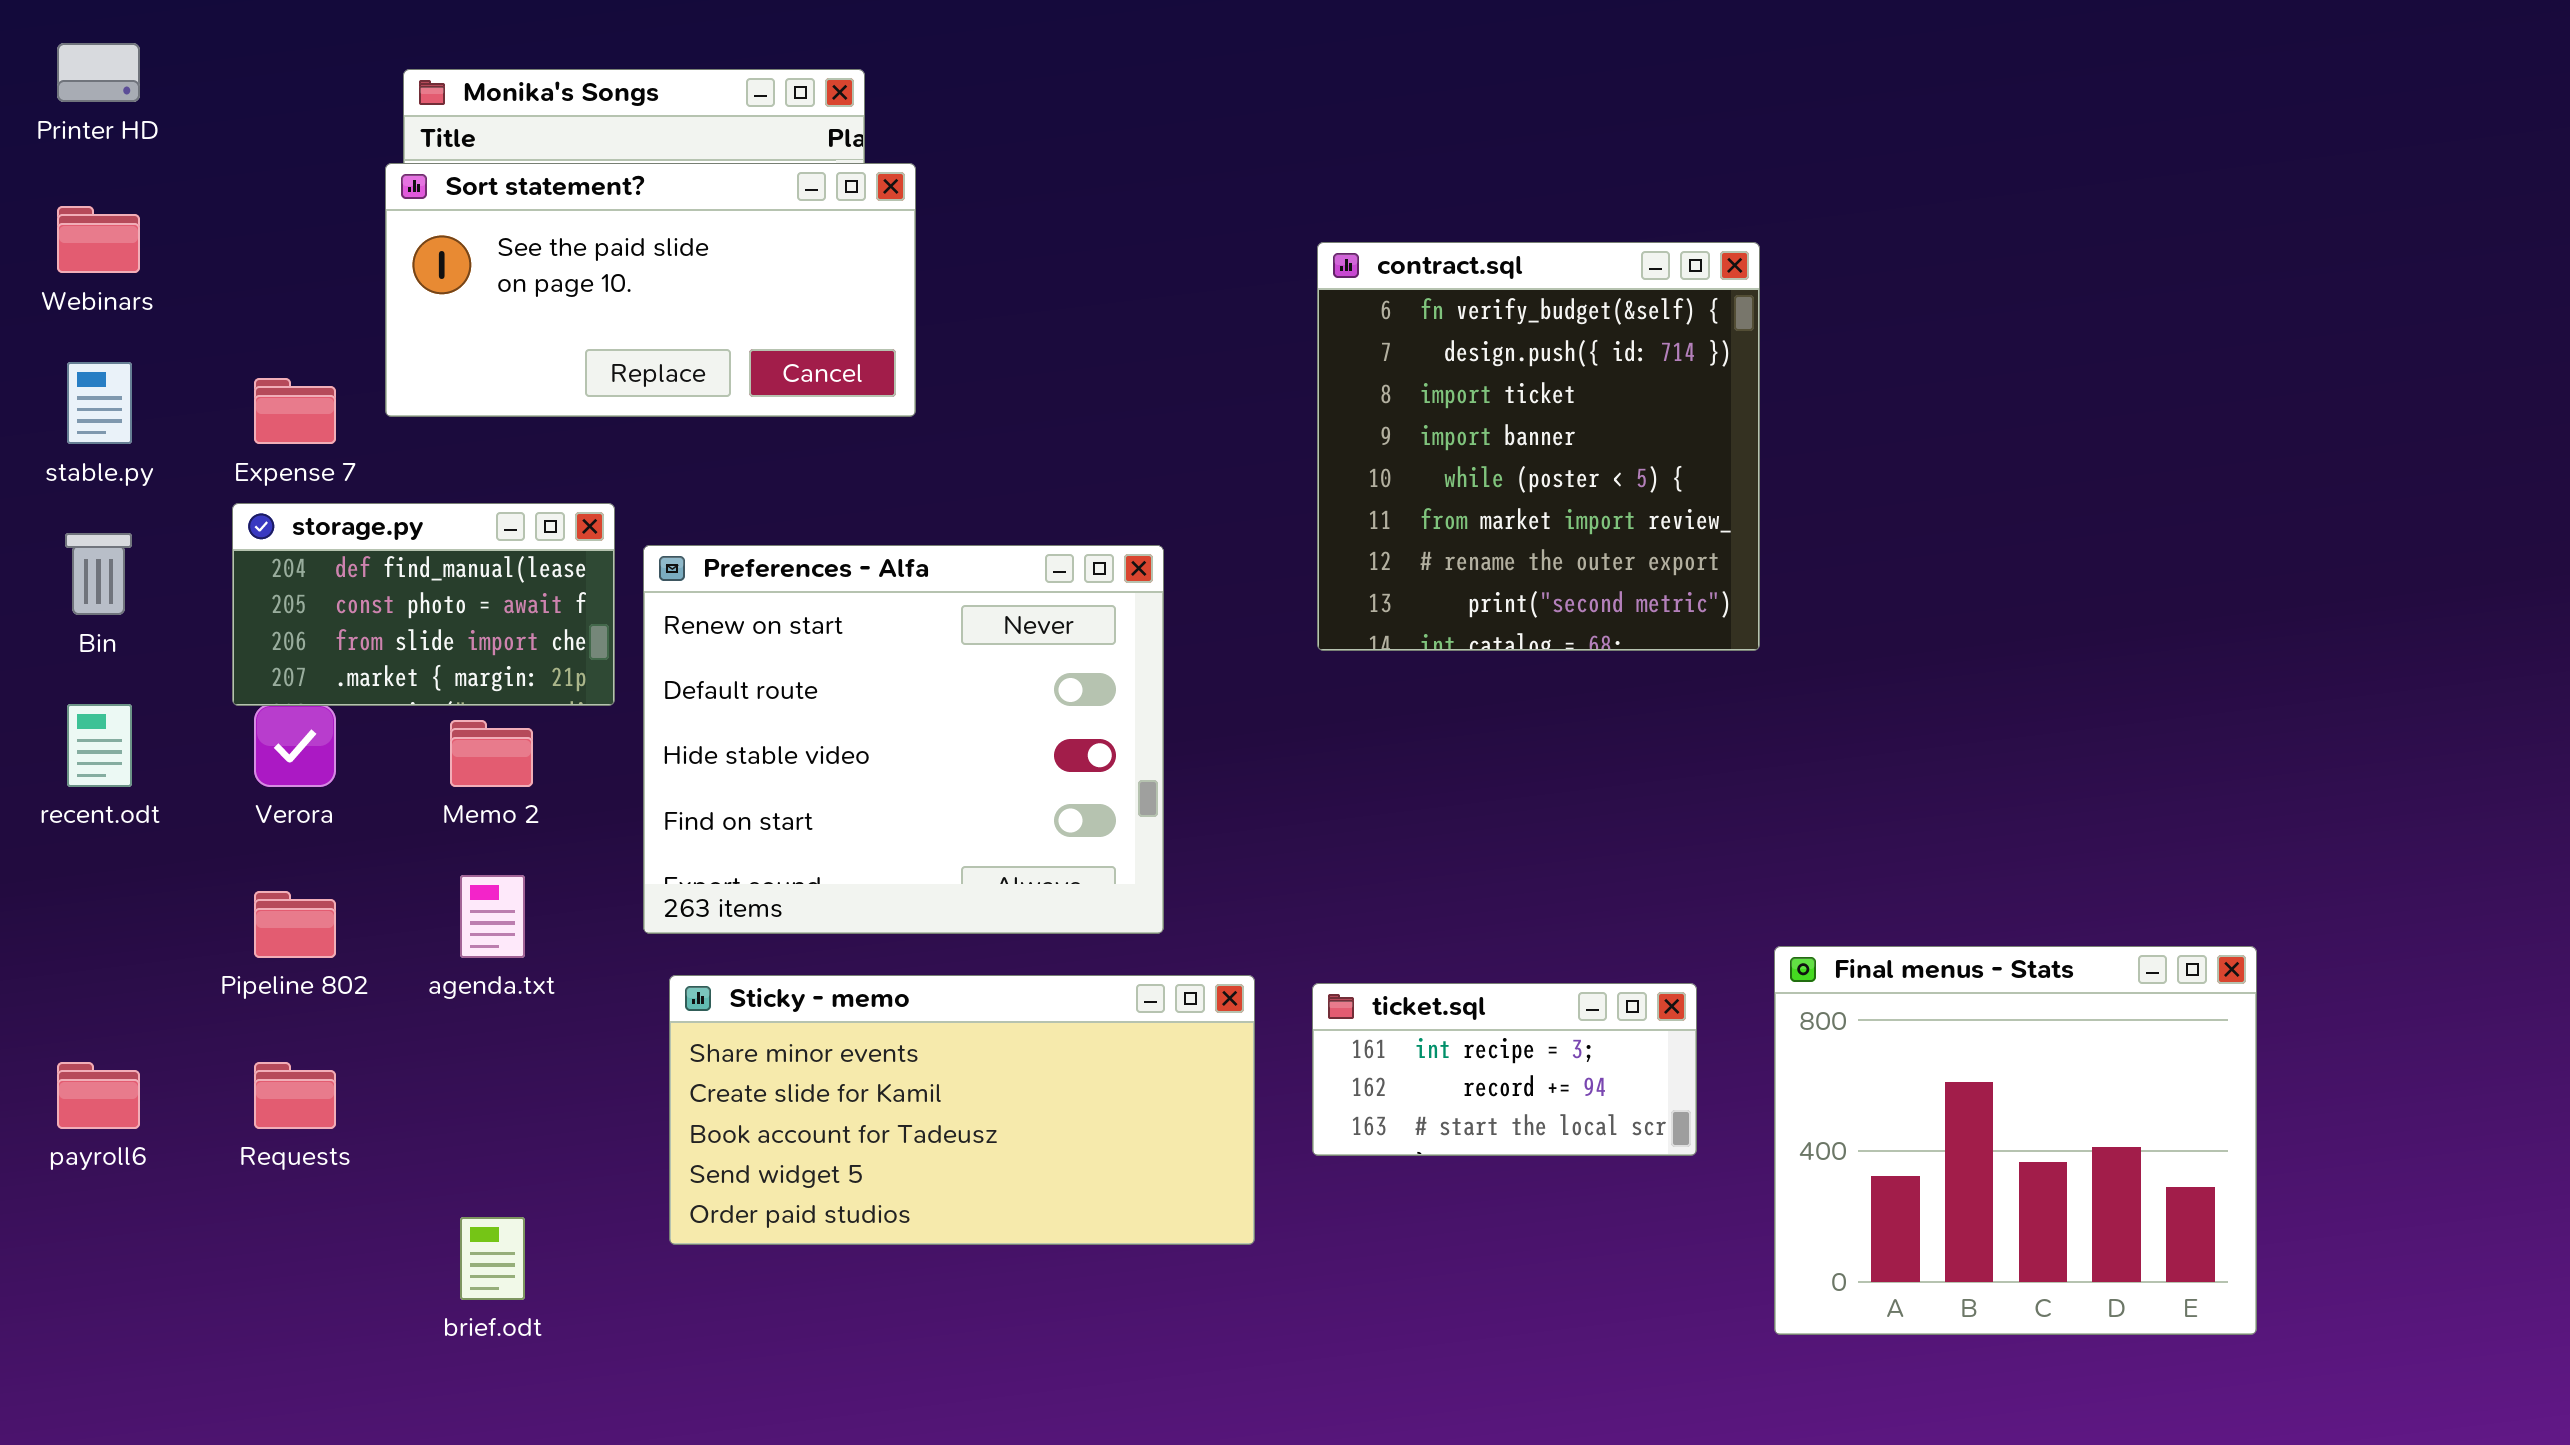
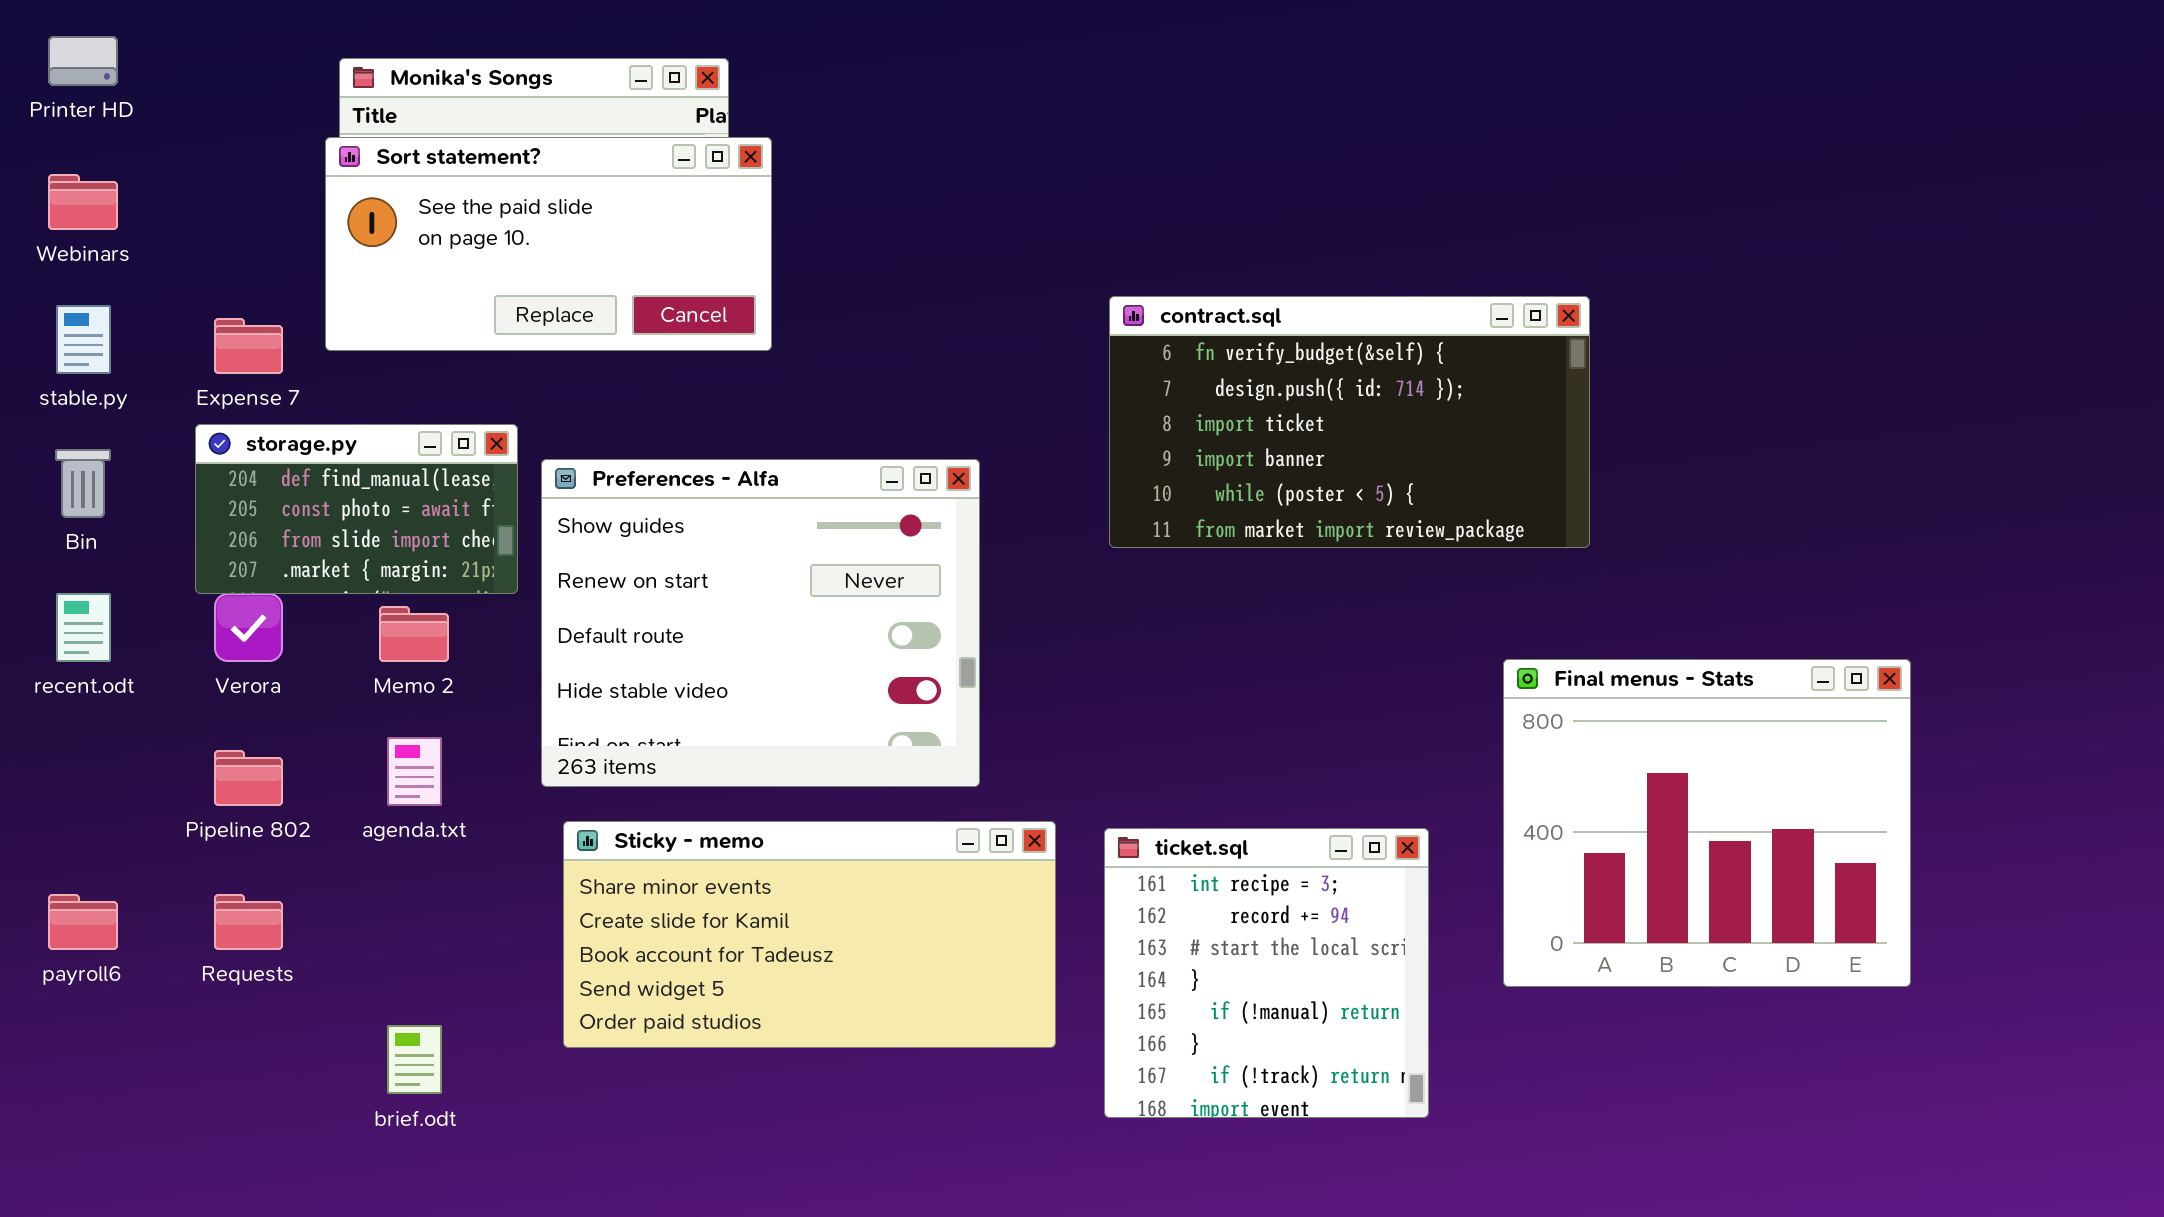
contract.sql: [1317,242,1760,651] -> [1109,296,1590,548], resized
Preferences - Alfa: [643,545,1164,934] -> [541,459,980,787], scrolled up 1 row
Final menus - Stats: [1774,946,2257,1335] -> [1503,659,1911,987], moved
ticket.sql: [1312,983,1697,1156] -> [1104,828,1429,1118], resized

